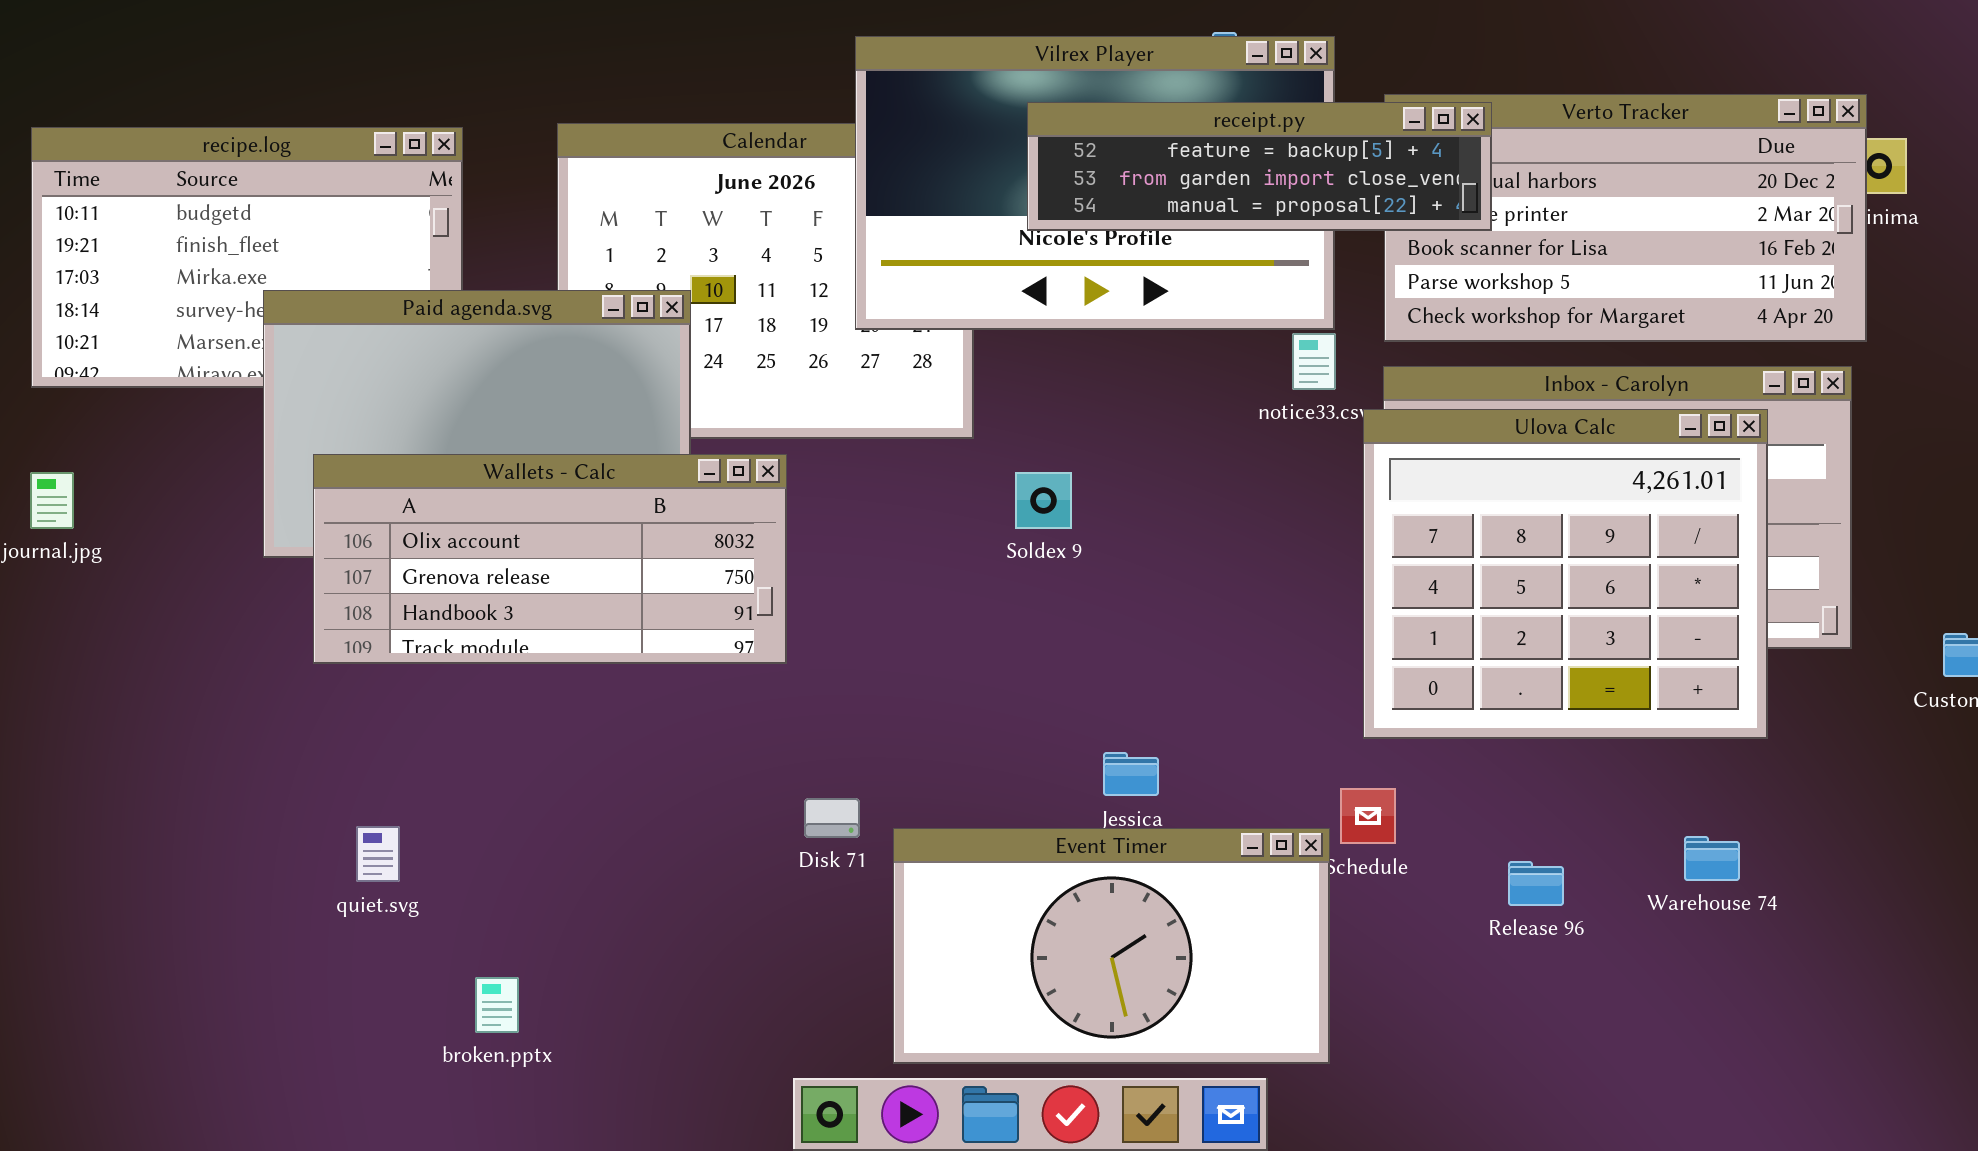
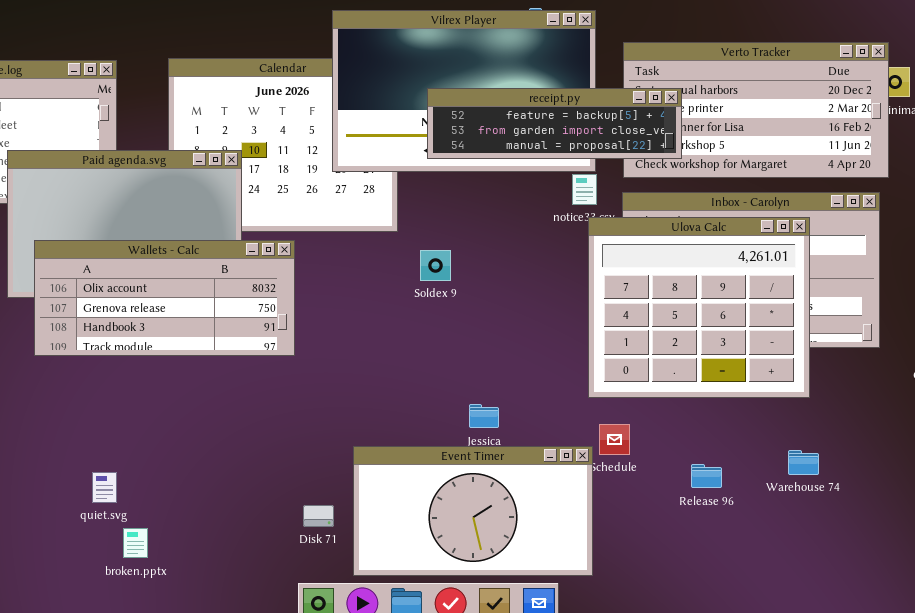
receipt.py: [1027,102,1492,231] -> [427,88,682,159], moved
Ulova Calc: [1363,409,1768,739] -> [588,217,810,398], moved
Disk 71: [804,798,860,838] -> [303,505,334,527], moved
quiet.svg: [356,826,400,882] -> [92,472,117,503], moved

